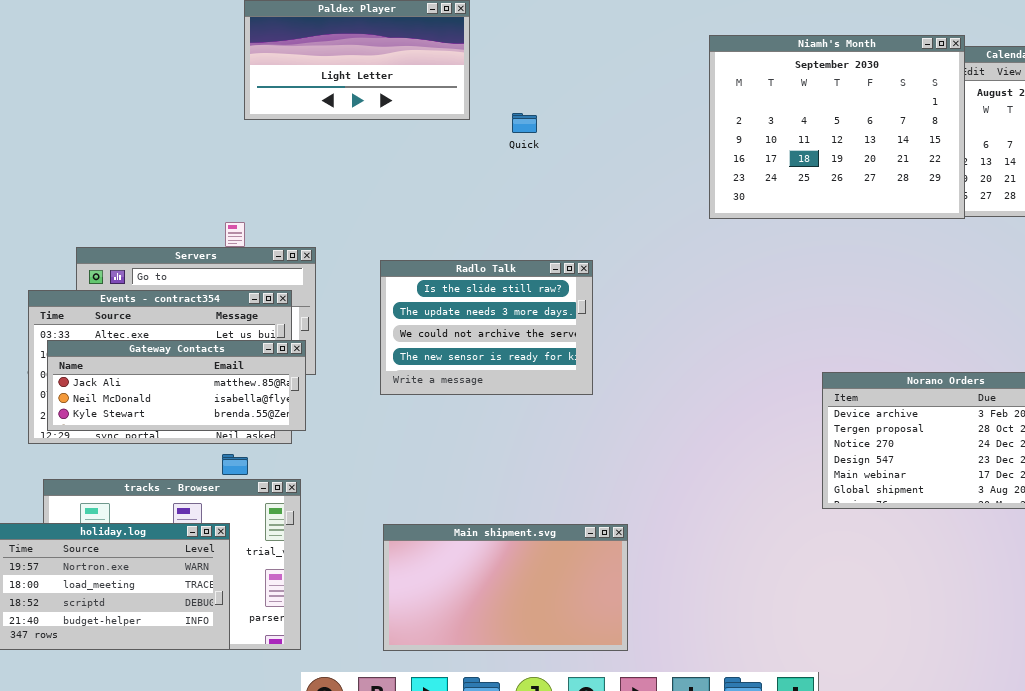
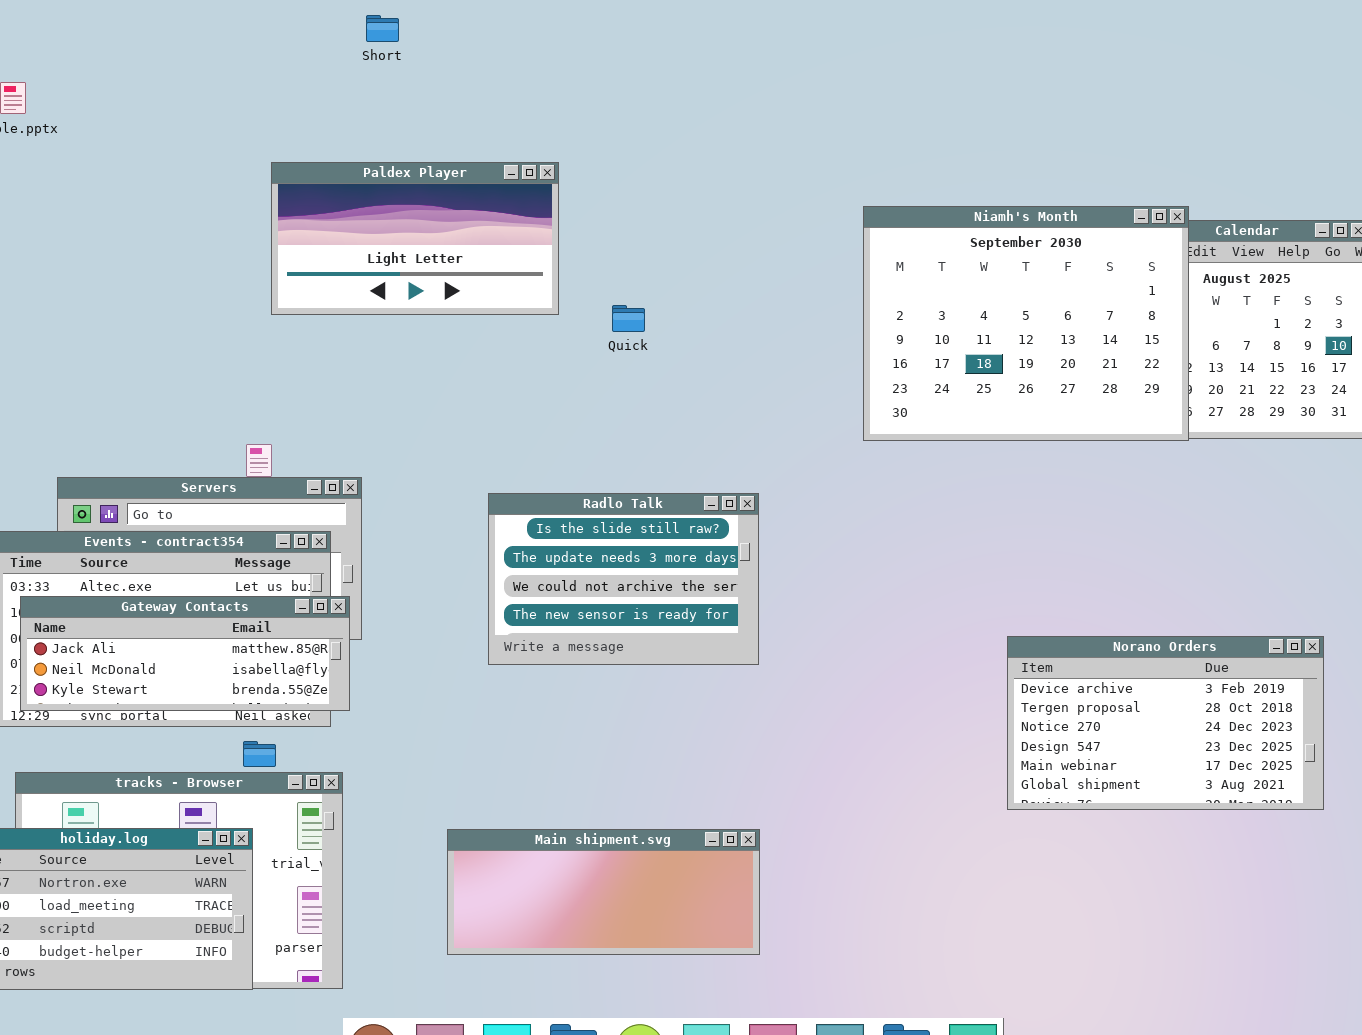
Radlo Talk: [380,260,593,395] -> [488,493,759,665], moved
Main shipment.svg: [383,524,628,651] -> [447,829,760,955], resized

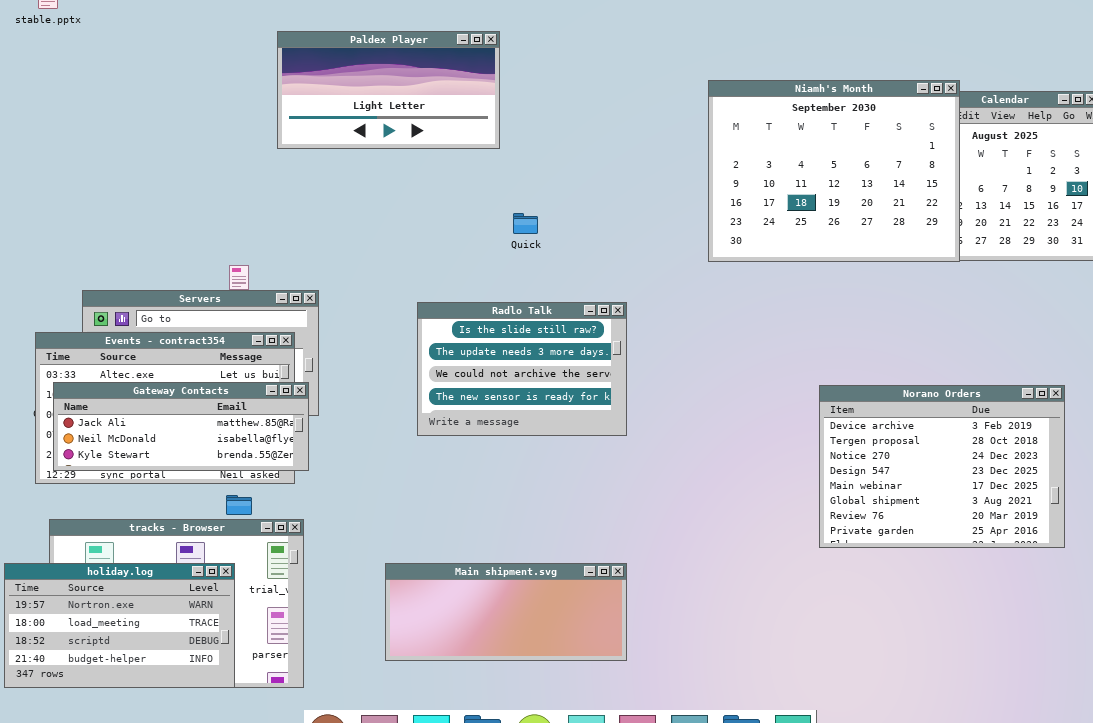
Paldex Player: [271,162,559,315] -> [277,31,500,149], moved
Quick: [612,305,645,332] -> [513,213,538,234], moved
Norano Orders: [1007,636,1324,810] -> [819,385,1065,548], resized

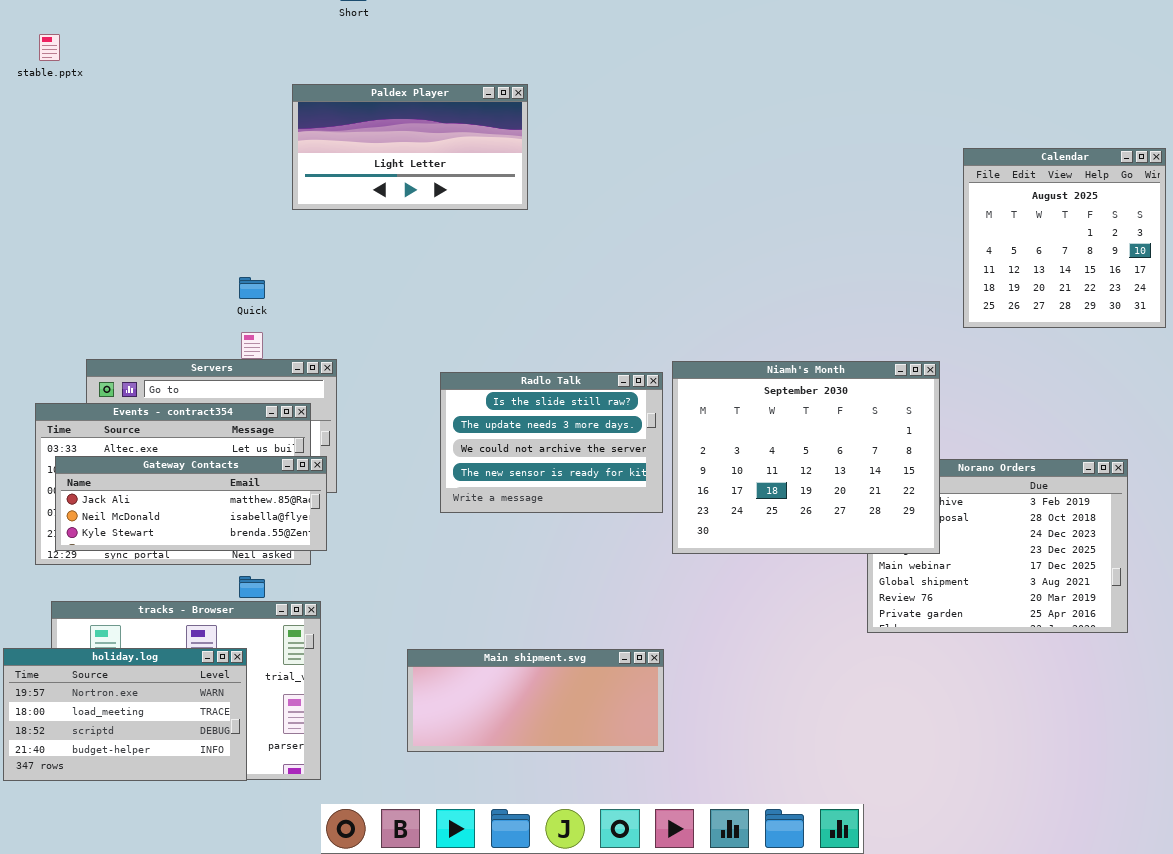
Niamh's Month: [708,80,960,262] -> [672,361,940,554], moved
Quick: [513,213,538,234] -> [239,277,265,299], moved

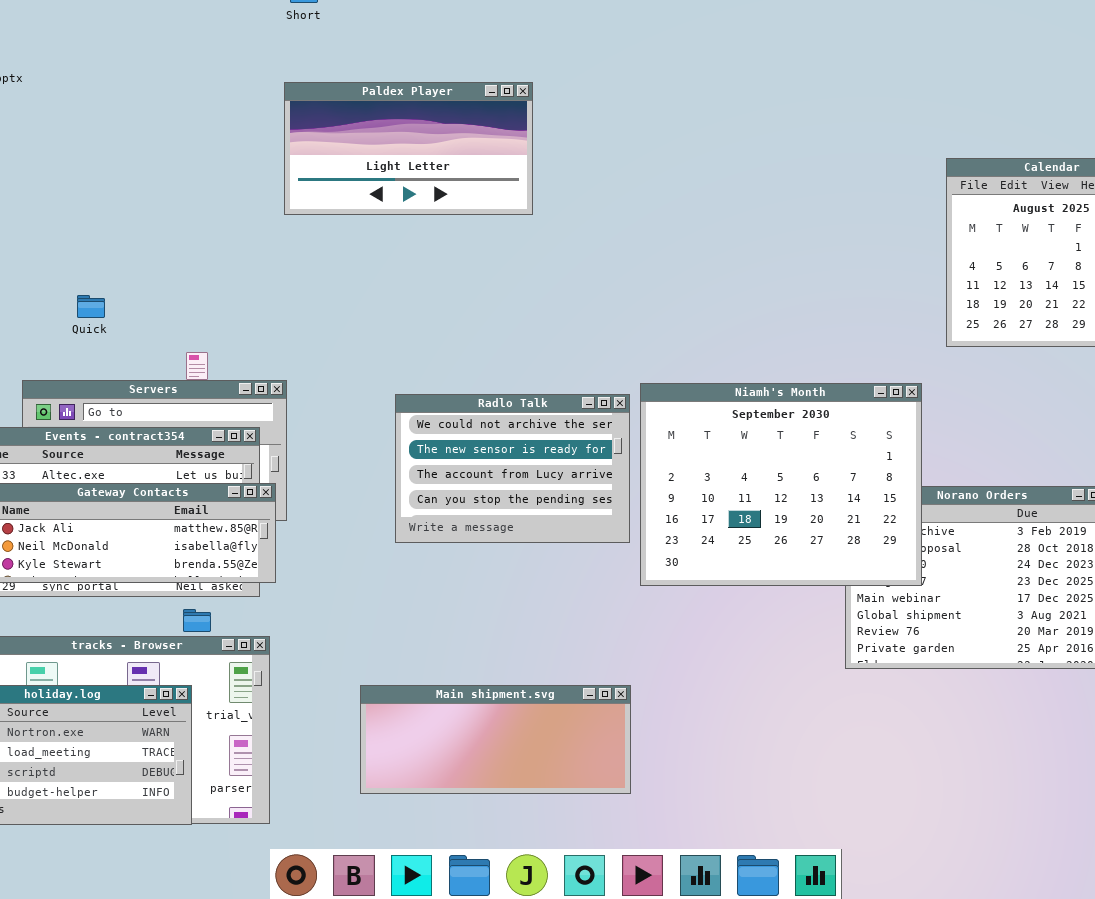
Paldex Player: [292,84,528,210] -> [284,82,533,215], moved
Quick: [239,277,265,299] -> [77,295,105,318], moved
Radlo Talk: [440,372,663,513] -> [395,394,630,543], scrolled down 2 rows

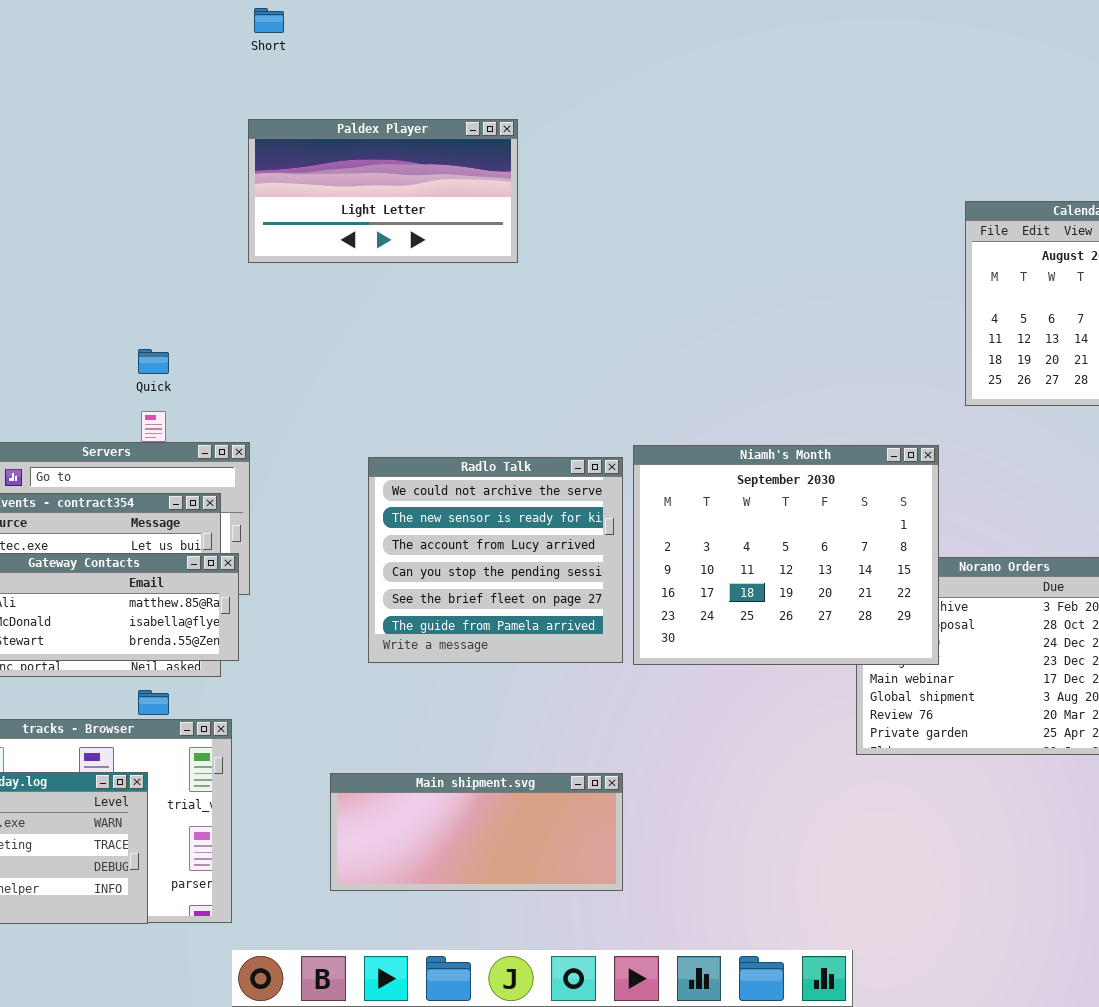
Quick: [77,295,105,318] -> [138,349,169,374], moved
Radlo Talk: [395,394,630,543] -> [368,457,623,663], resized

